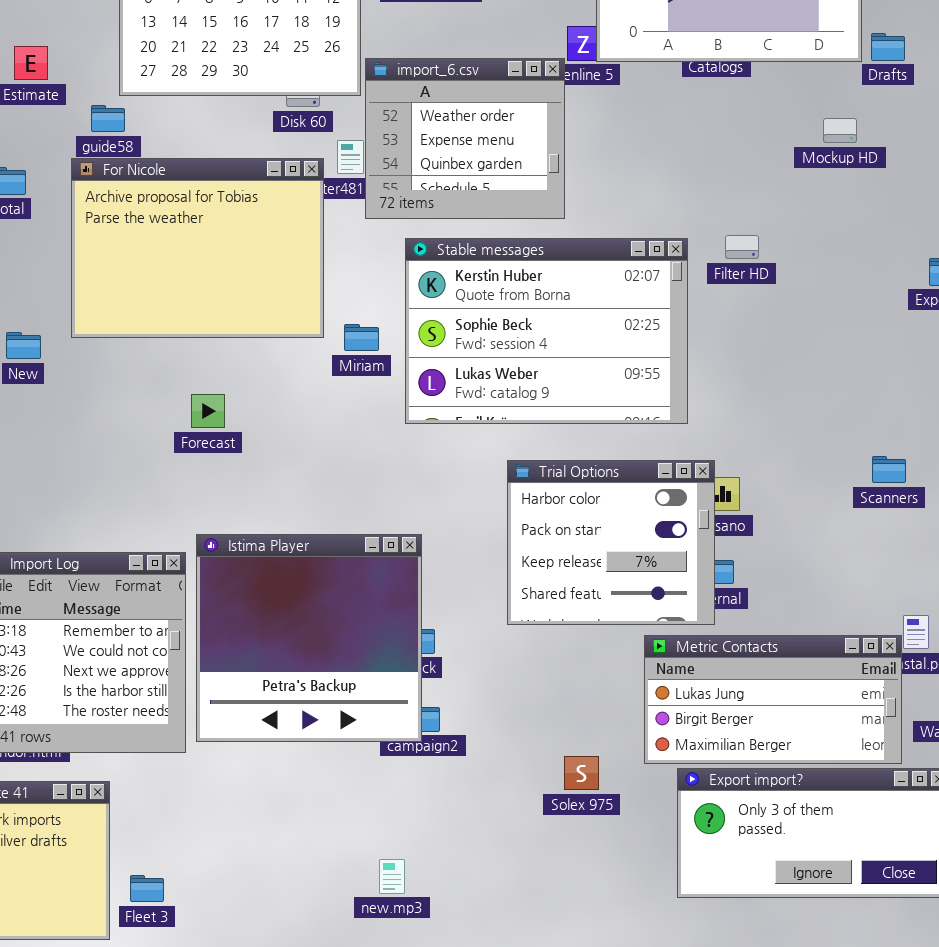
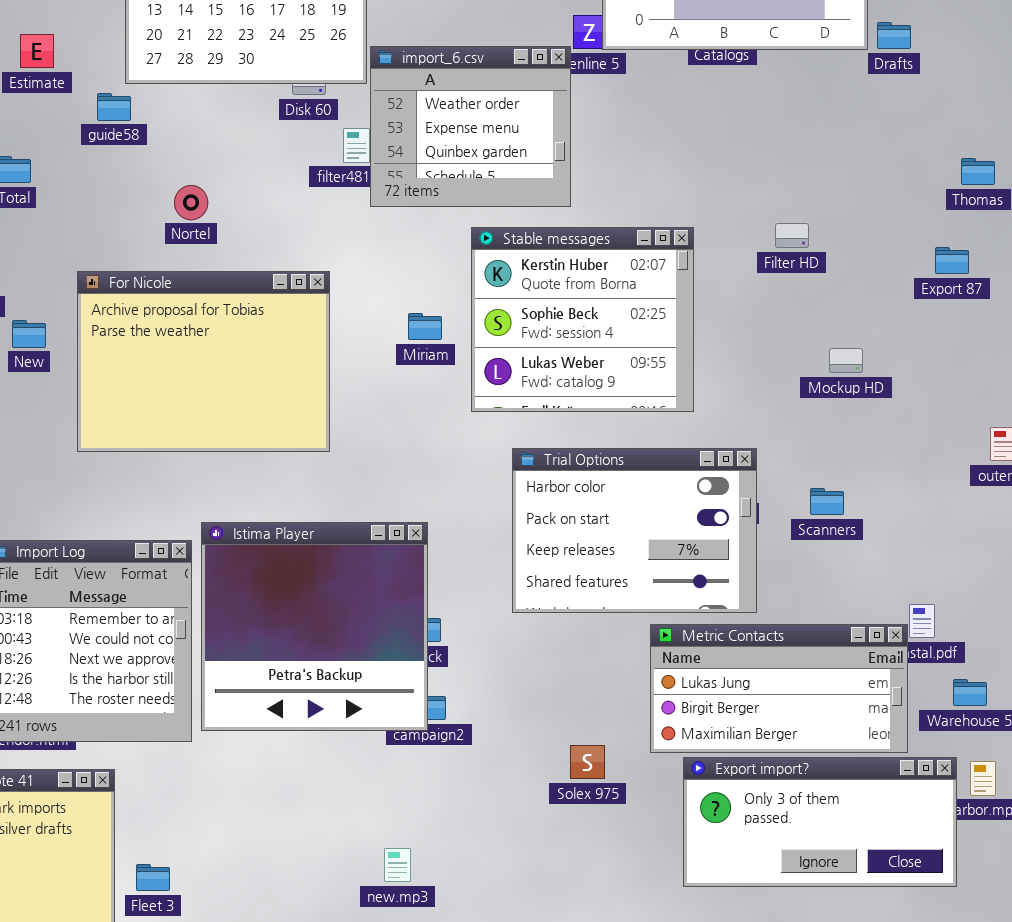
Mockup HD: [823,118,857,143] -> [829,348,863,373], moved
For Nicole: [71,158,324,338] -> [77,271,330,452], moved
Filter HD: [725,235,759,259] -> [775,223,809,248], moved
Stable messages: [405,238,688,424] -> [471,227,694,412], resized
Miriam: [344,324,379,351] -> [408,313,442,340], moved
Scanners: [872,456,906,483] -> [810,488,844,515], moved
Trial Options: [507,460,715,625] -> [512,448,757,613], resized

